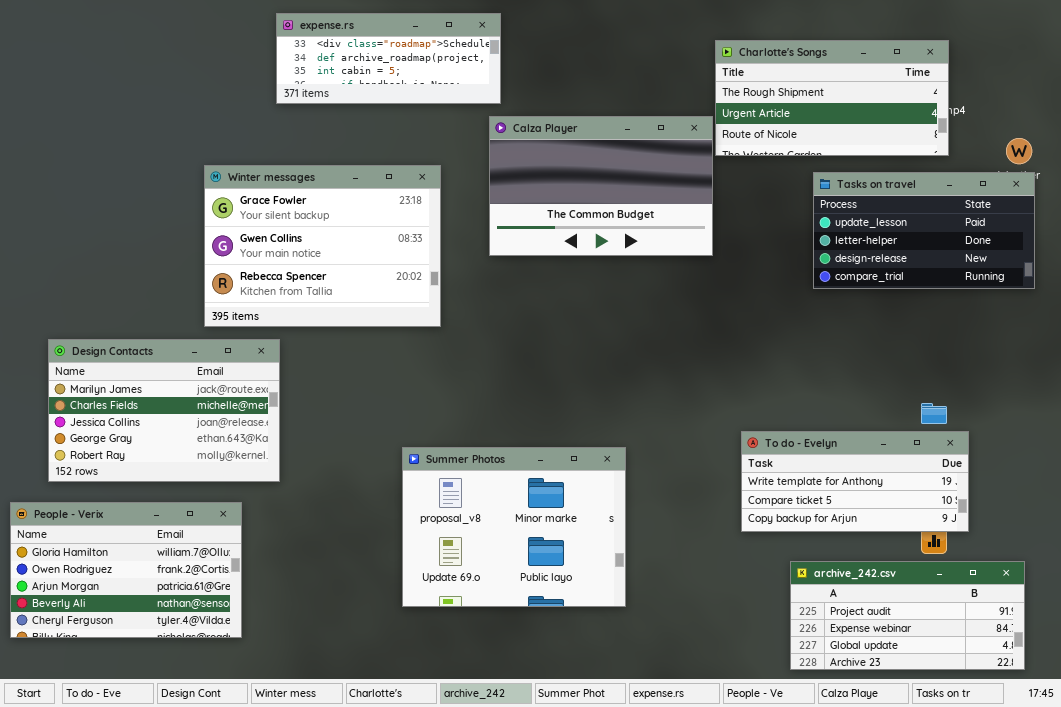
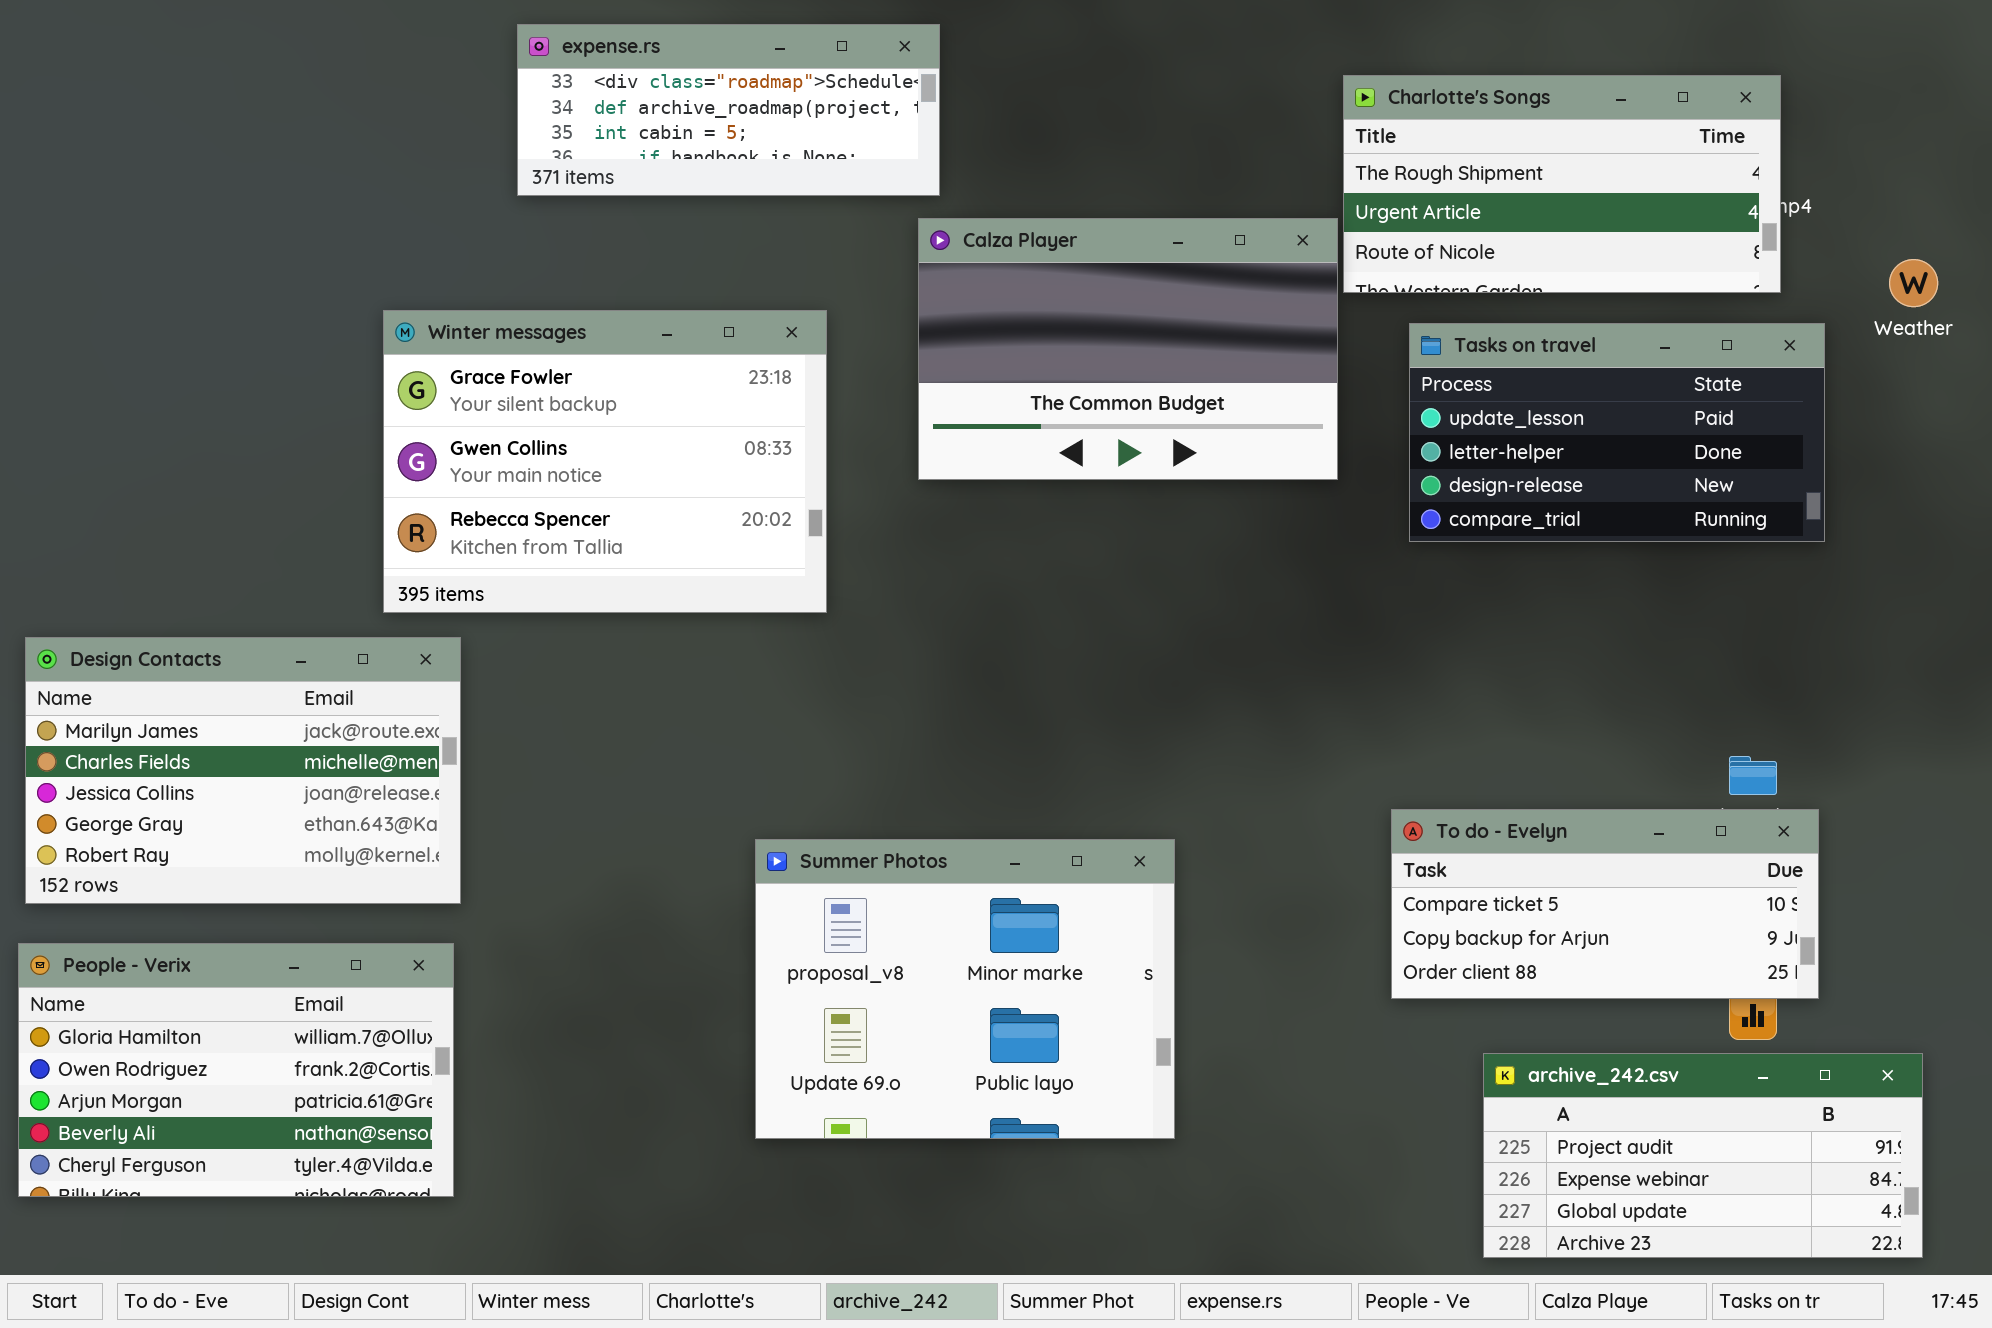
Tasks on travel: [813,172,1035,289] -> [1409,323,1825,542], moved
Design Contacts: [48,339,280,482] -> [25,637,461,904], moved
To do - Evelyn: [741,431,969,532] -> [1391,809,1819,999], scrolled down 1 row

